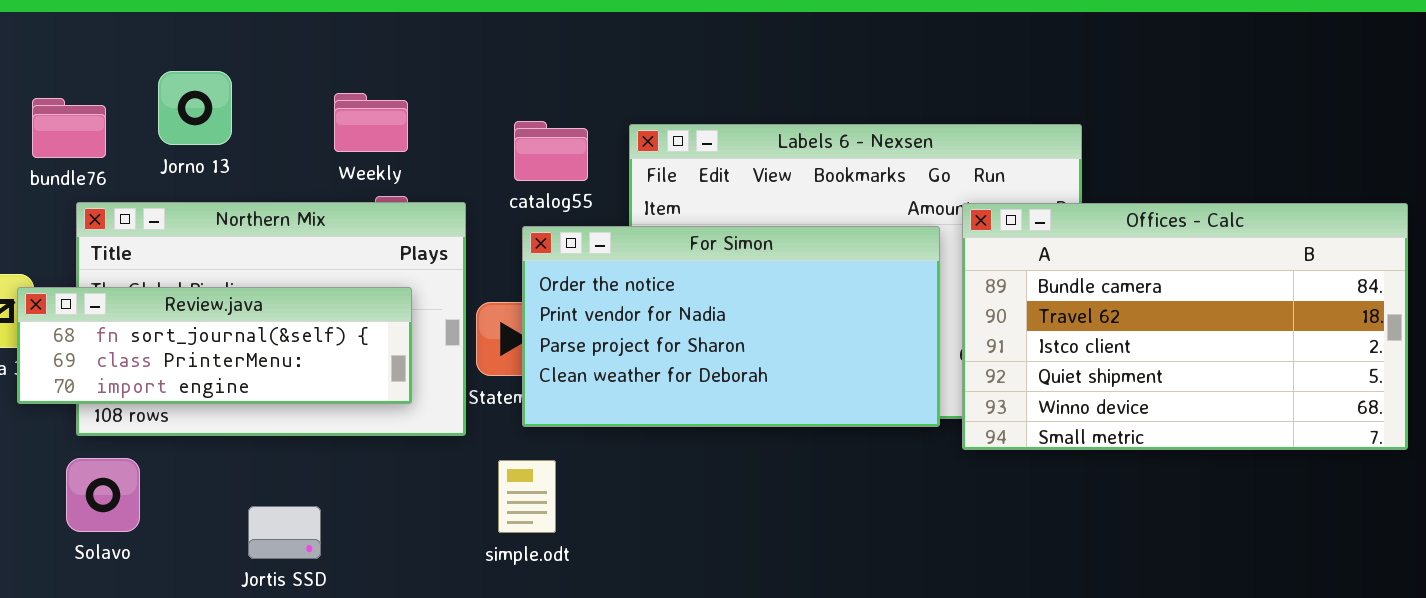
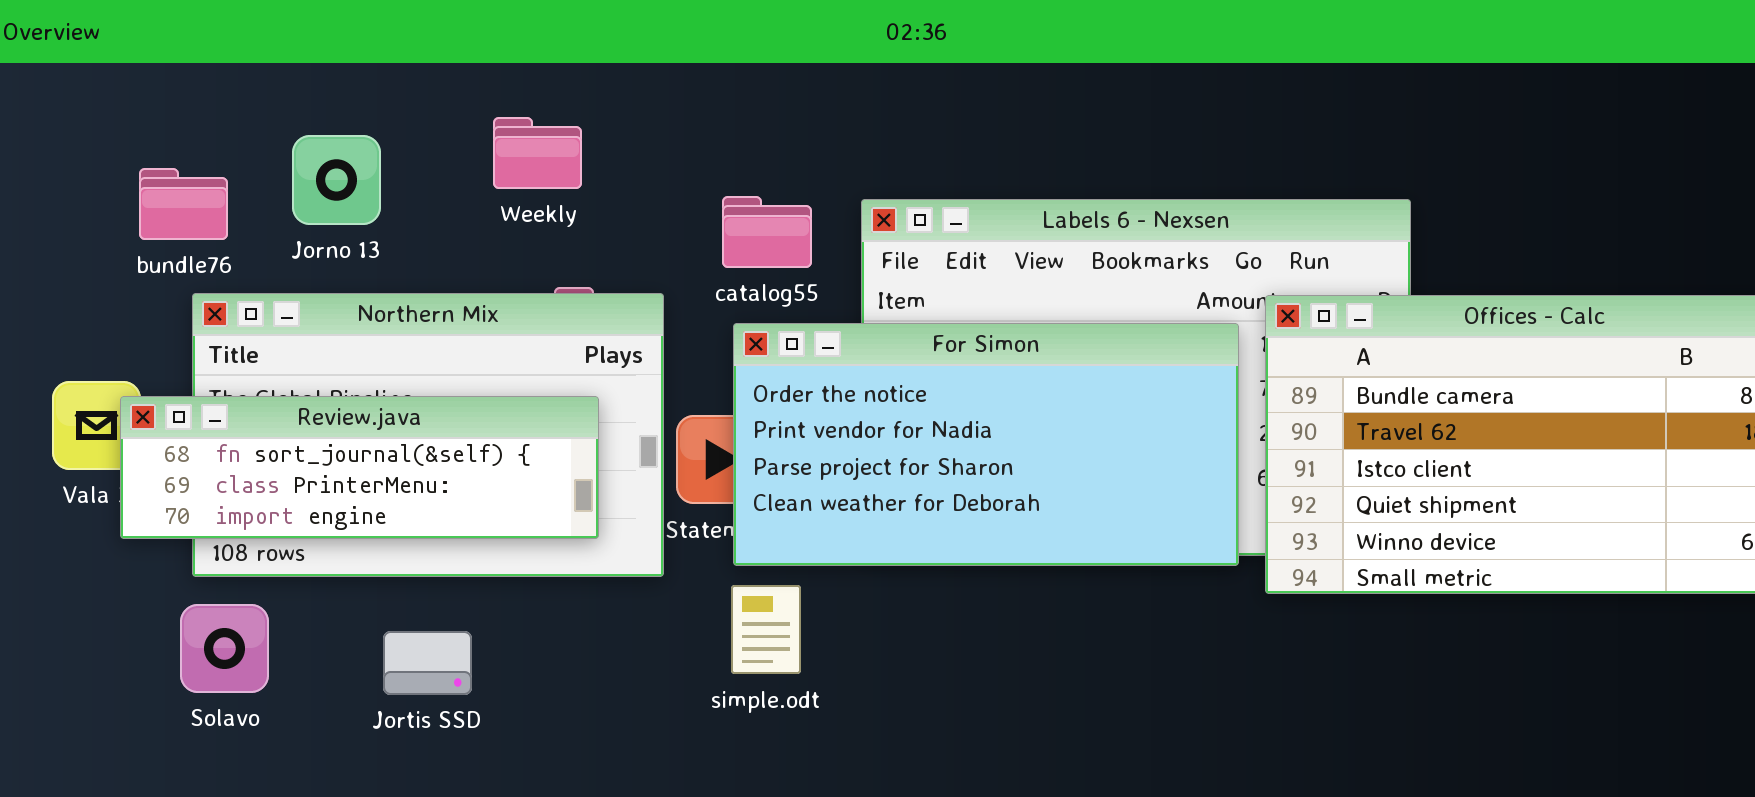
Weekly: [334,93,408,152] -> [493,117,582,189], moved
simple.odt: [498,460,556,533] -> [731,585,801,674], moved
Jortis SSD: [248,506,321,559] -> [383,631,472,695], moved

